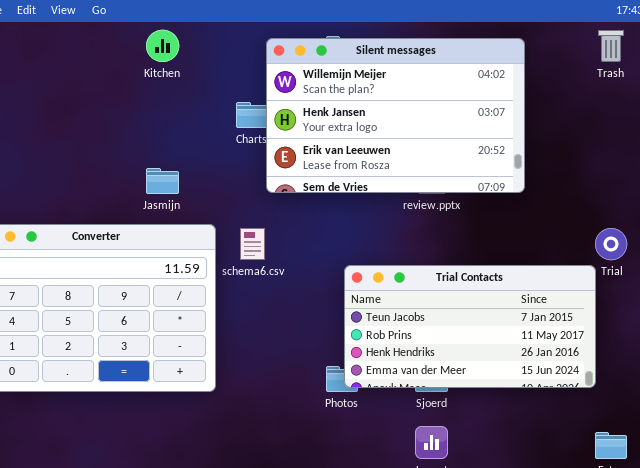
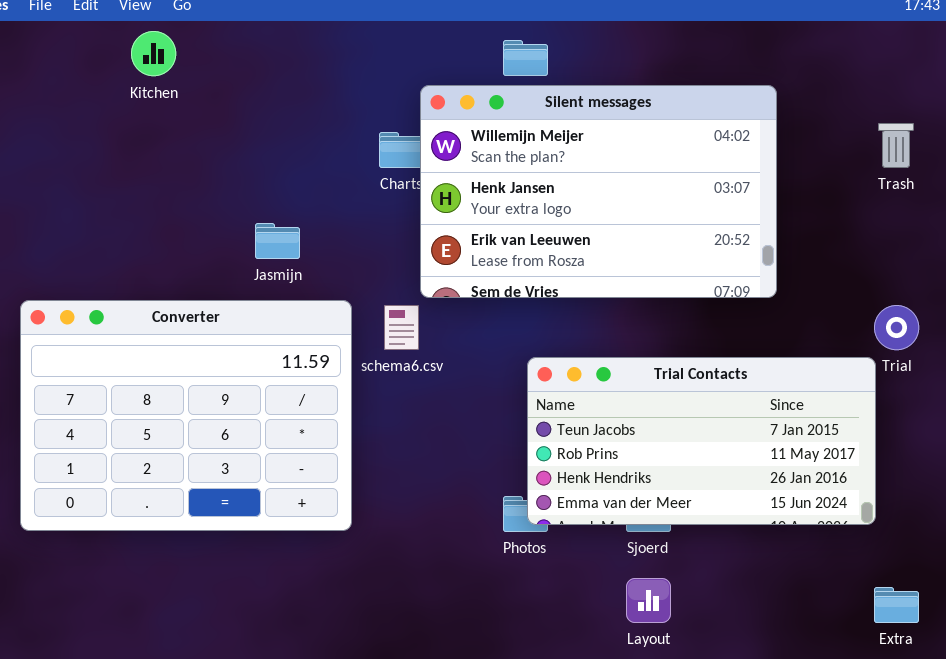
Kitchen: [146,30,179,62] -> [131,31,176,76], moved
Trash: [598,30,624,62] -> [878,123,914,168], moved
Silent messages: [266,38,525,193] -> [420,85,777,298], moved

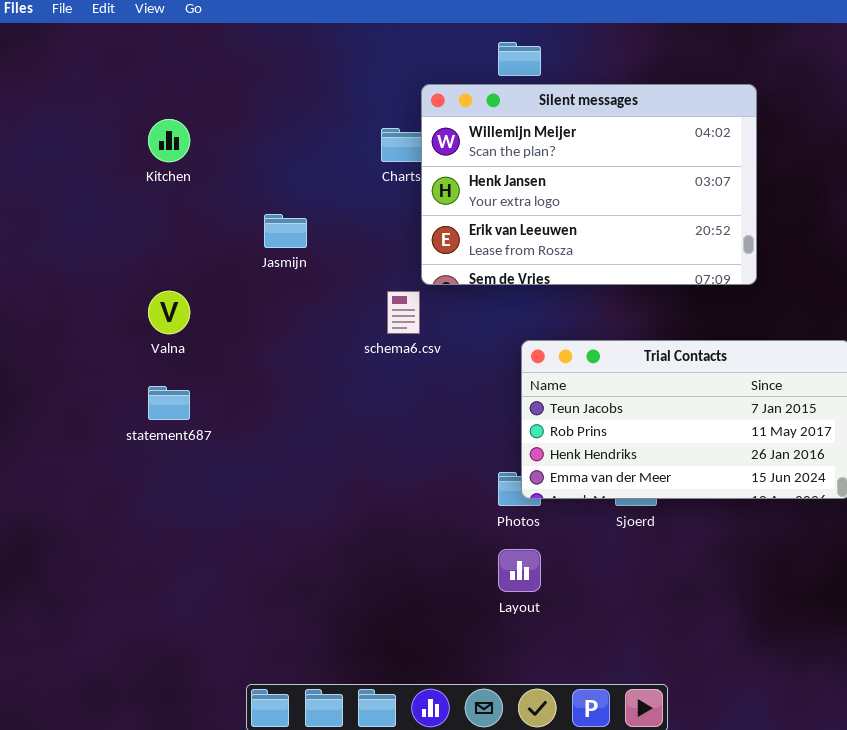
Kitchen: [131,31,176,76] -> [148,119,190,162], moved
Converter: [20,300,352,531] -> none, closed
Layout: [626,578,671,623] -> [498,549,541,592], moved

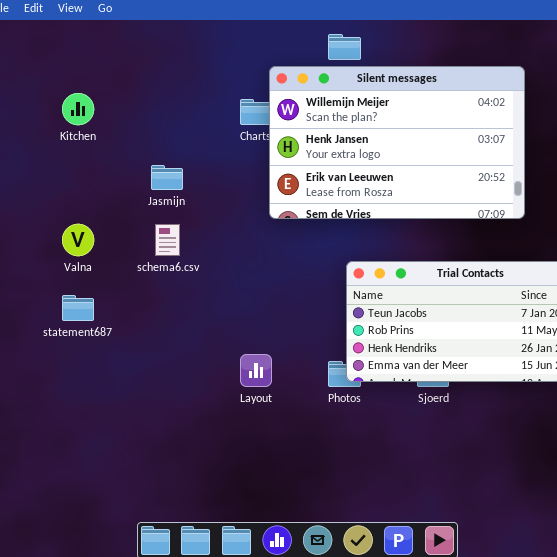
schema6.csv: [387,291,420,334] -> [155,224,180,256], moved
Layout: [498,549,541,592] -> [240,354,272,387], moved

